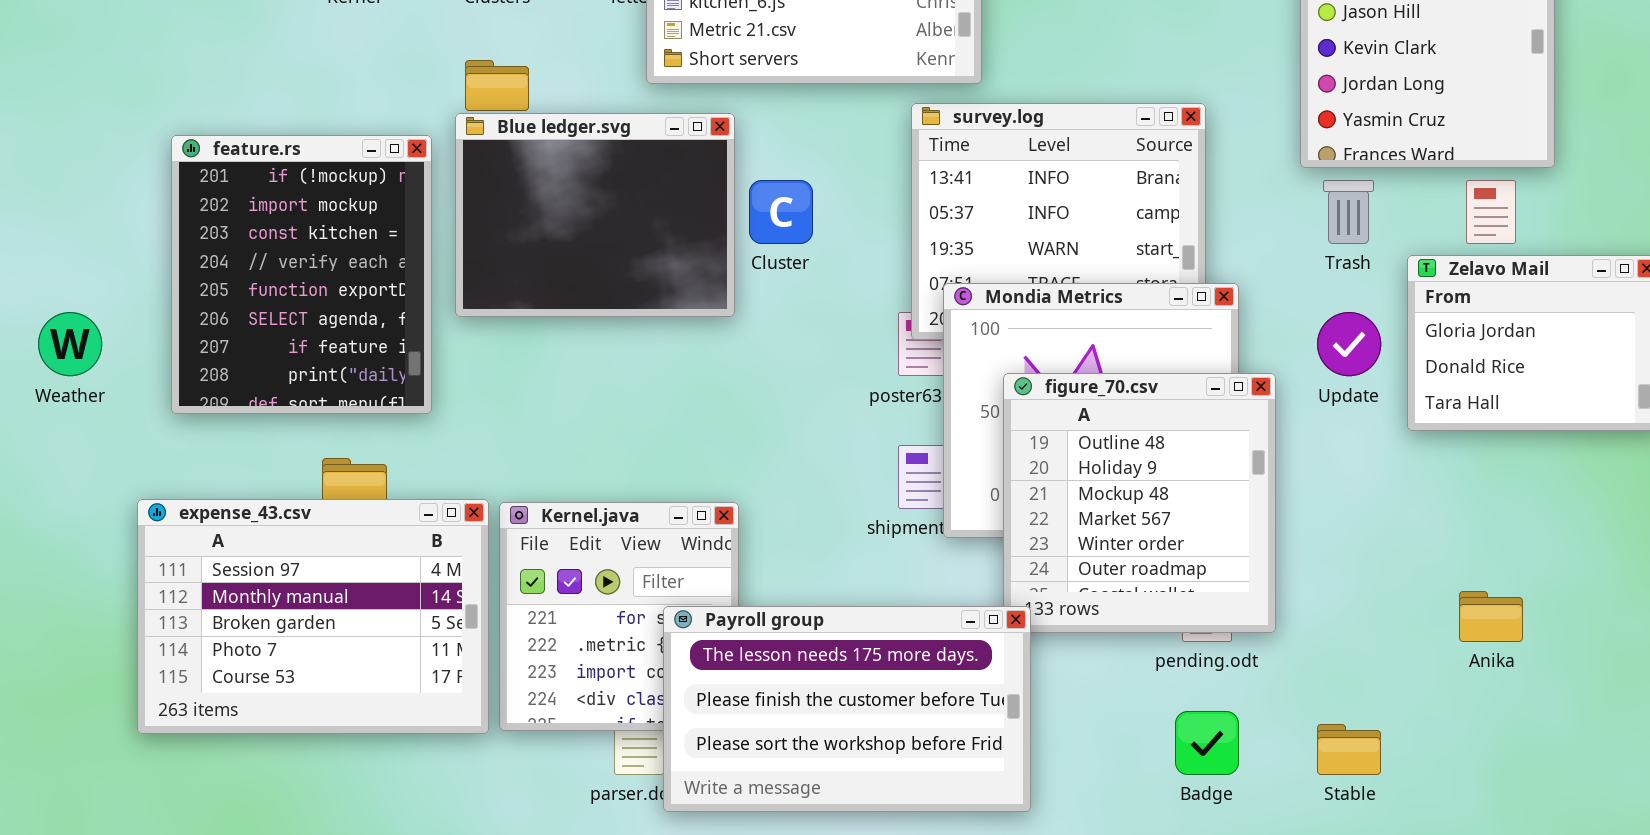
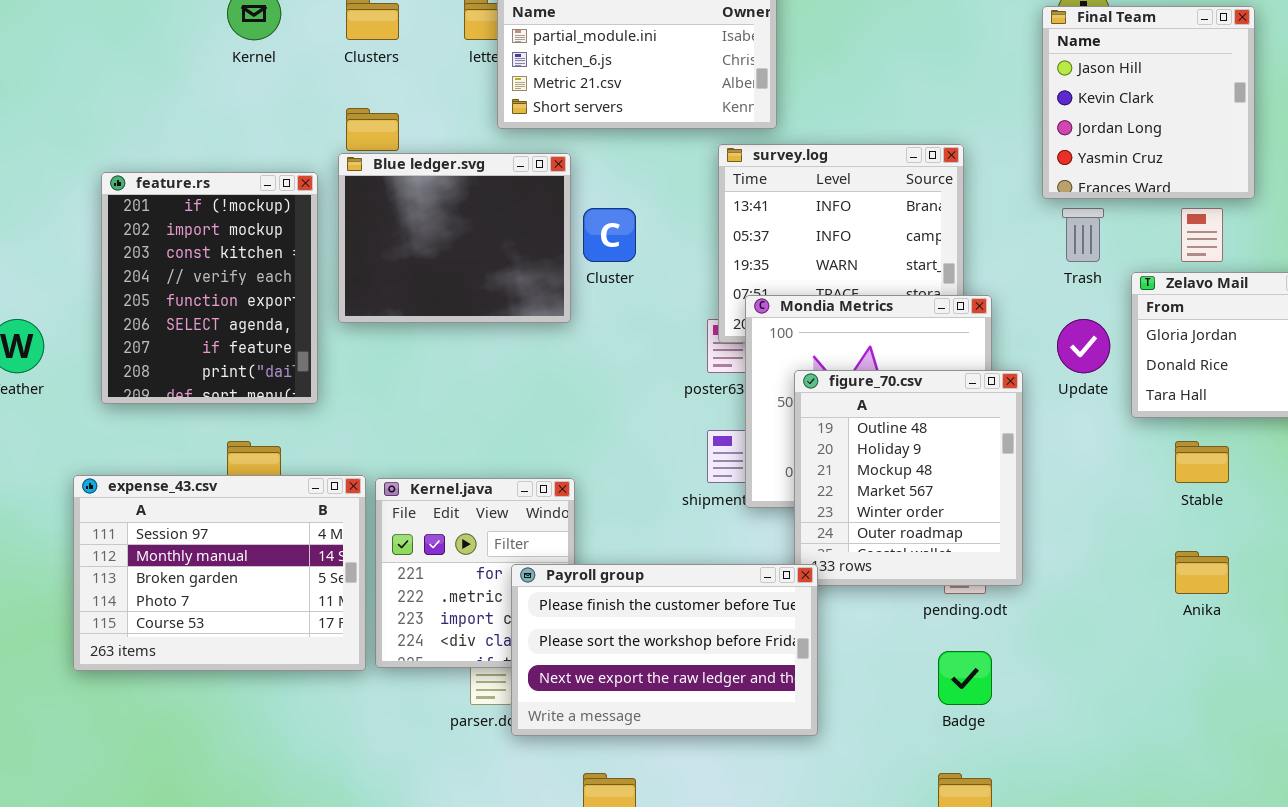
Payroll group: [663,606,1031,812] -> [511,564,818,736], scrolled down 1 row
Stable: [1317,724,1381,775] -> [1175,441,1229,483], moved

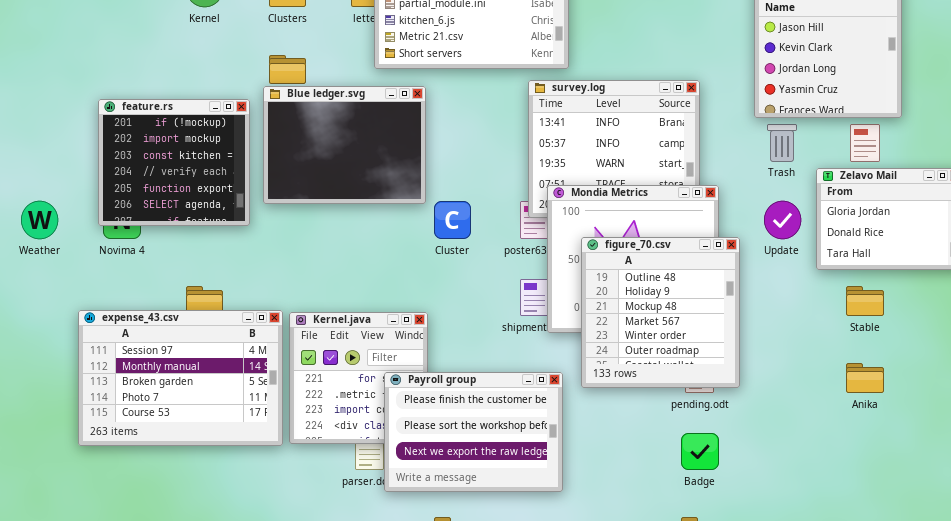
feature.rs: [101,172,318,404] -> [98,99,250,226], resized
Cluster: [583,208,636,262] -> [434,201,471,239], moved
Payroll group: [511,564,818,736] -> [384,372,563,492], resized

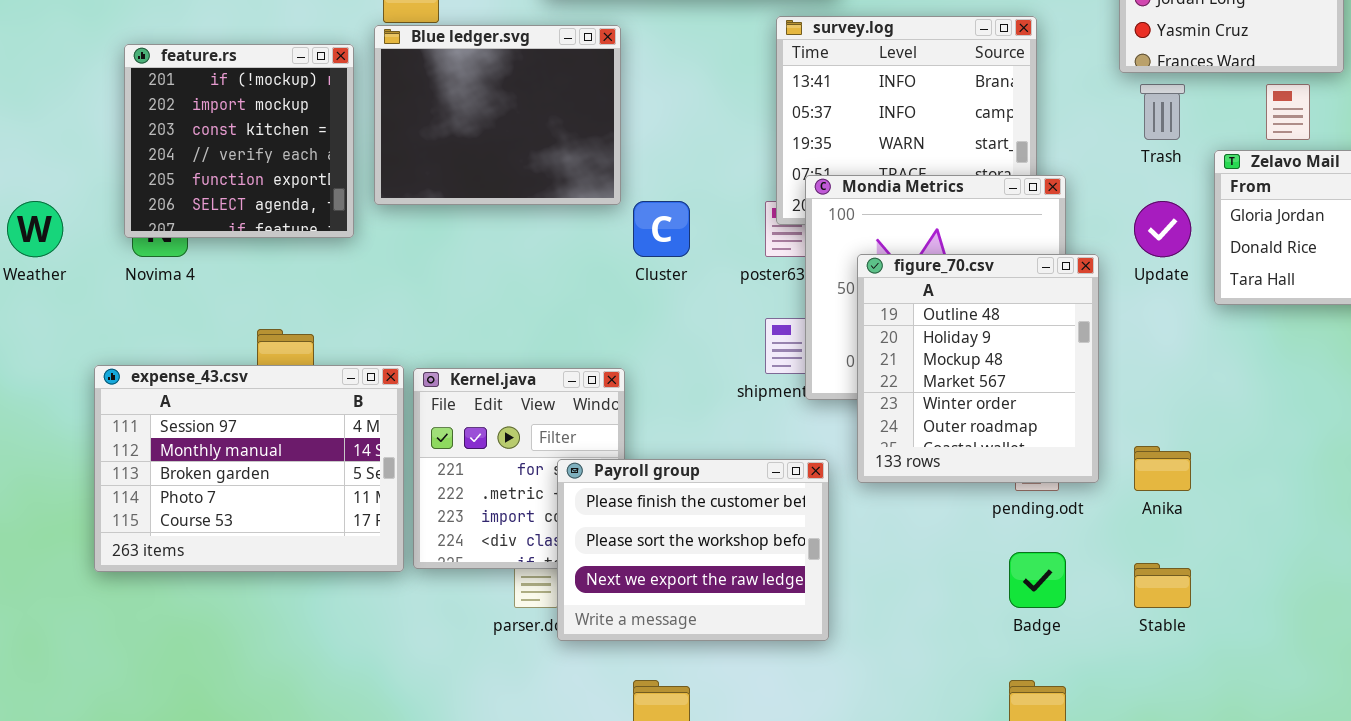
Stable: [846,286,884,316] -> [1134,563,1191,608], moved
Anika: [846,363,884,393] -> [1134,446,1191,491], moved

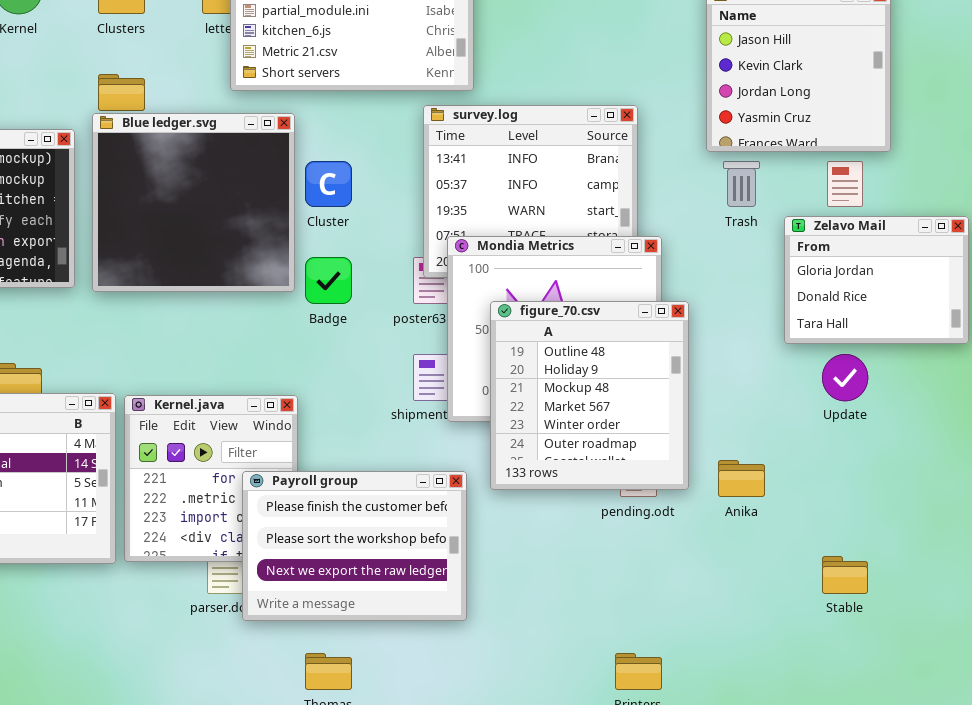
Blue ledger.svg: [374,25,621,205] -> [92,113,295,292], resized
Cluster: [633,201,690,257] -> [305,161,352,207], moved
Update: [1134,201,1191,257] -> [822,354,868,401], moved
Badge: [1009,552,1066,608] -> [305,257,352,304], moved
Stable: [1134,563,1191,608] -> [822,556,868,594], moved

